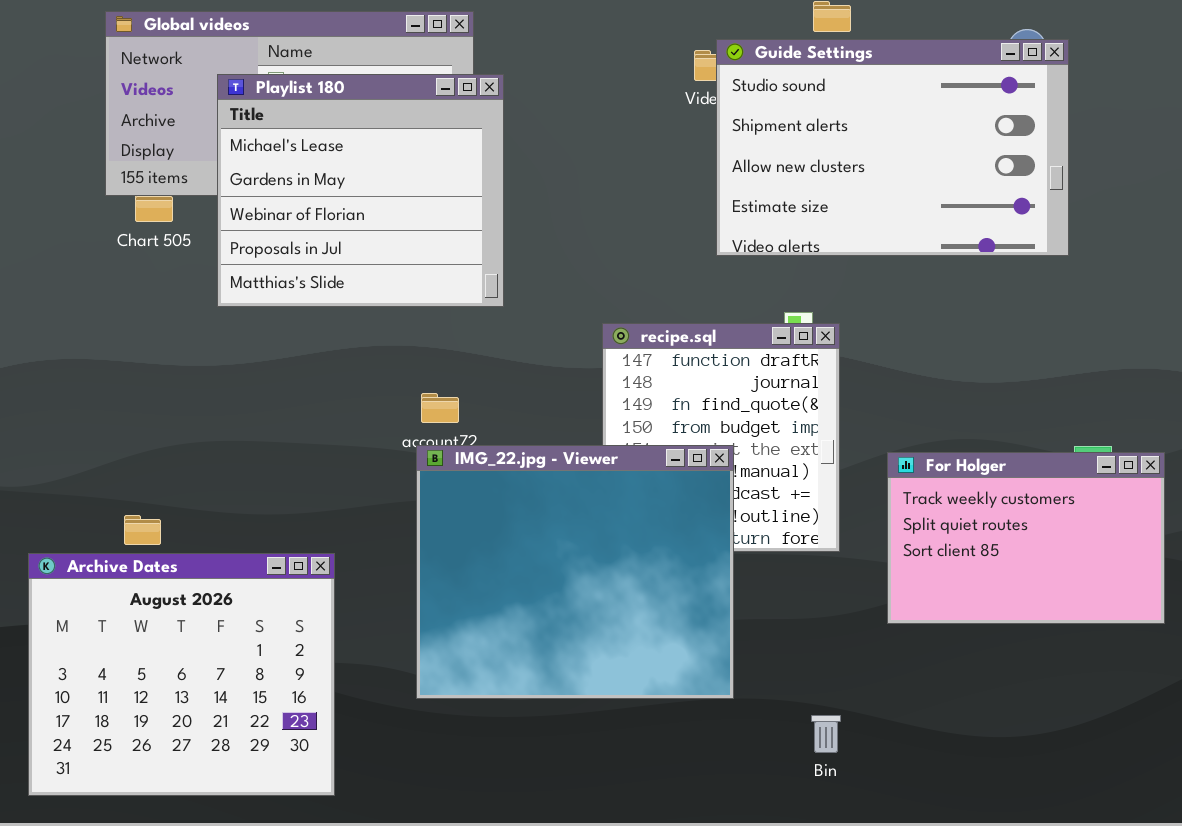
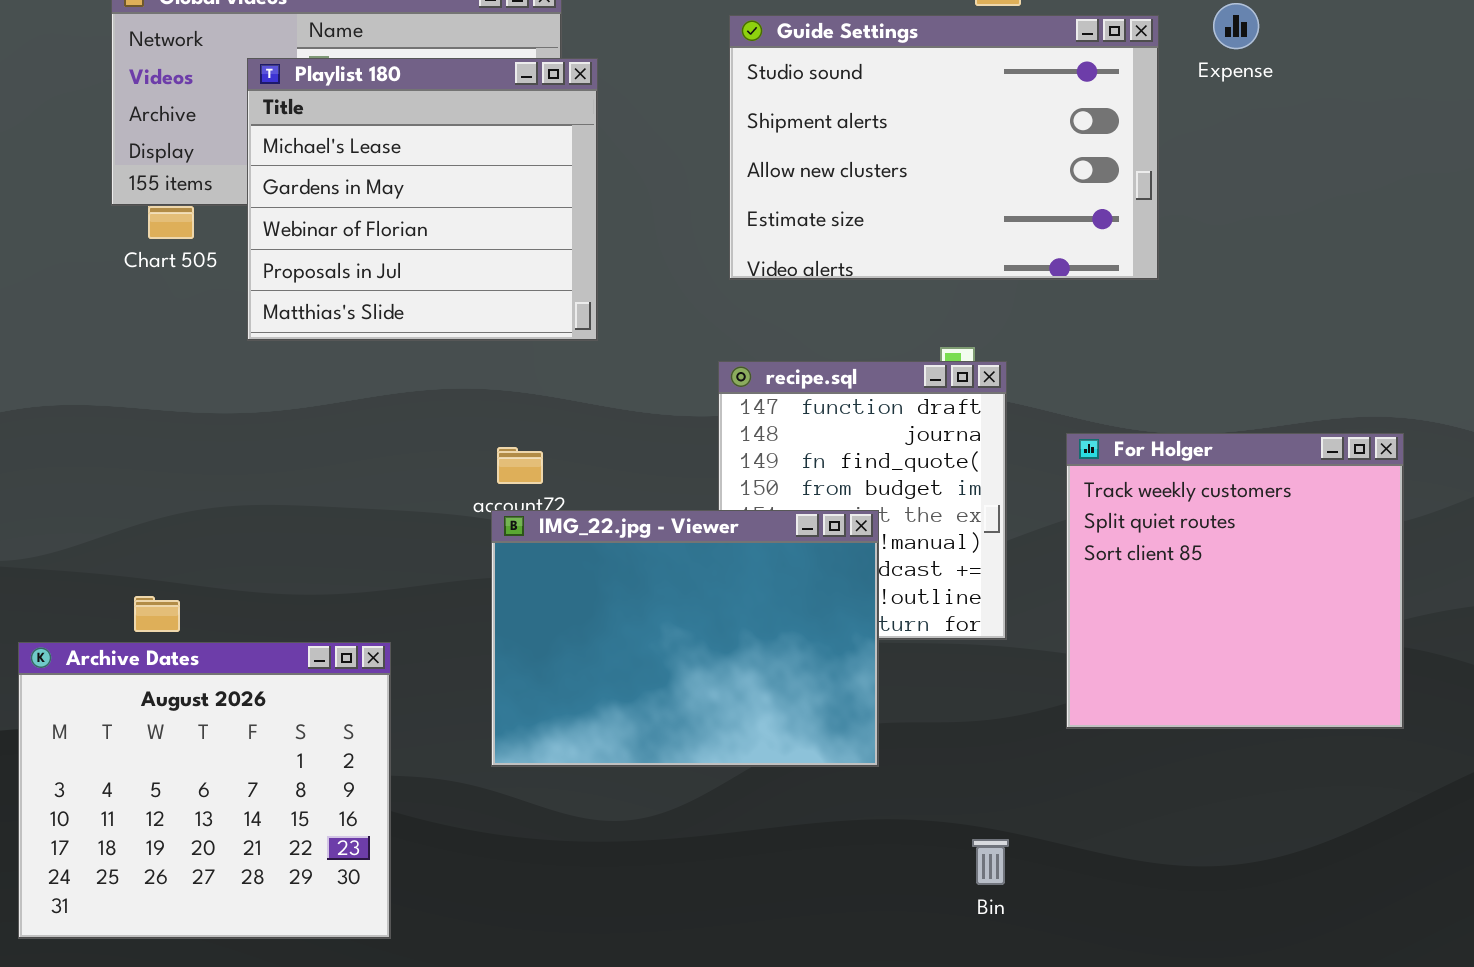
Guide Settings: [716,39,1069,256] -> [729,15,1159,280], moved
IMG_22.jpg - Viewer: [416,445,734,699] -> [491,510,879,767], resized
For Holger: [887,452,1165,624] -> [1066,433,1404,729], resized

